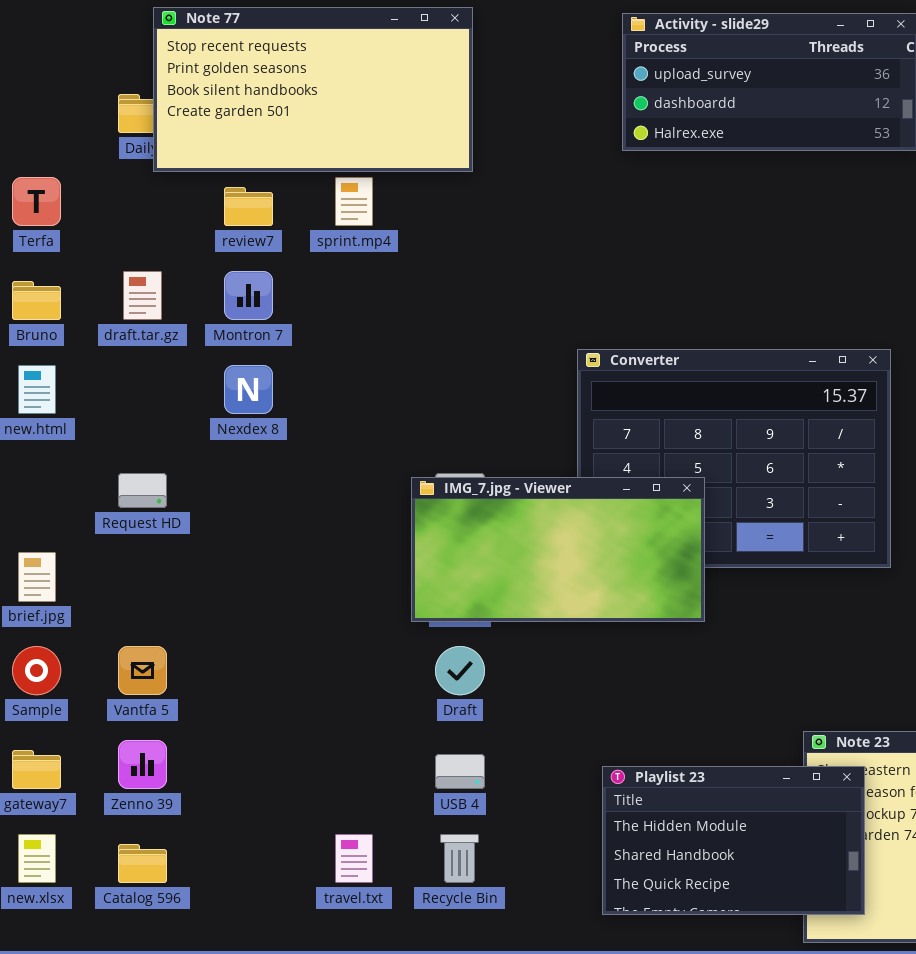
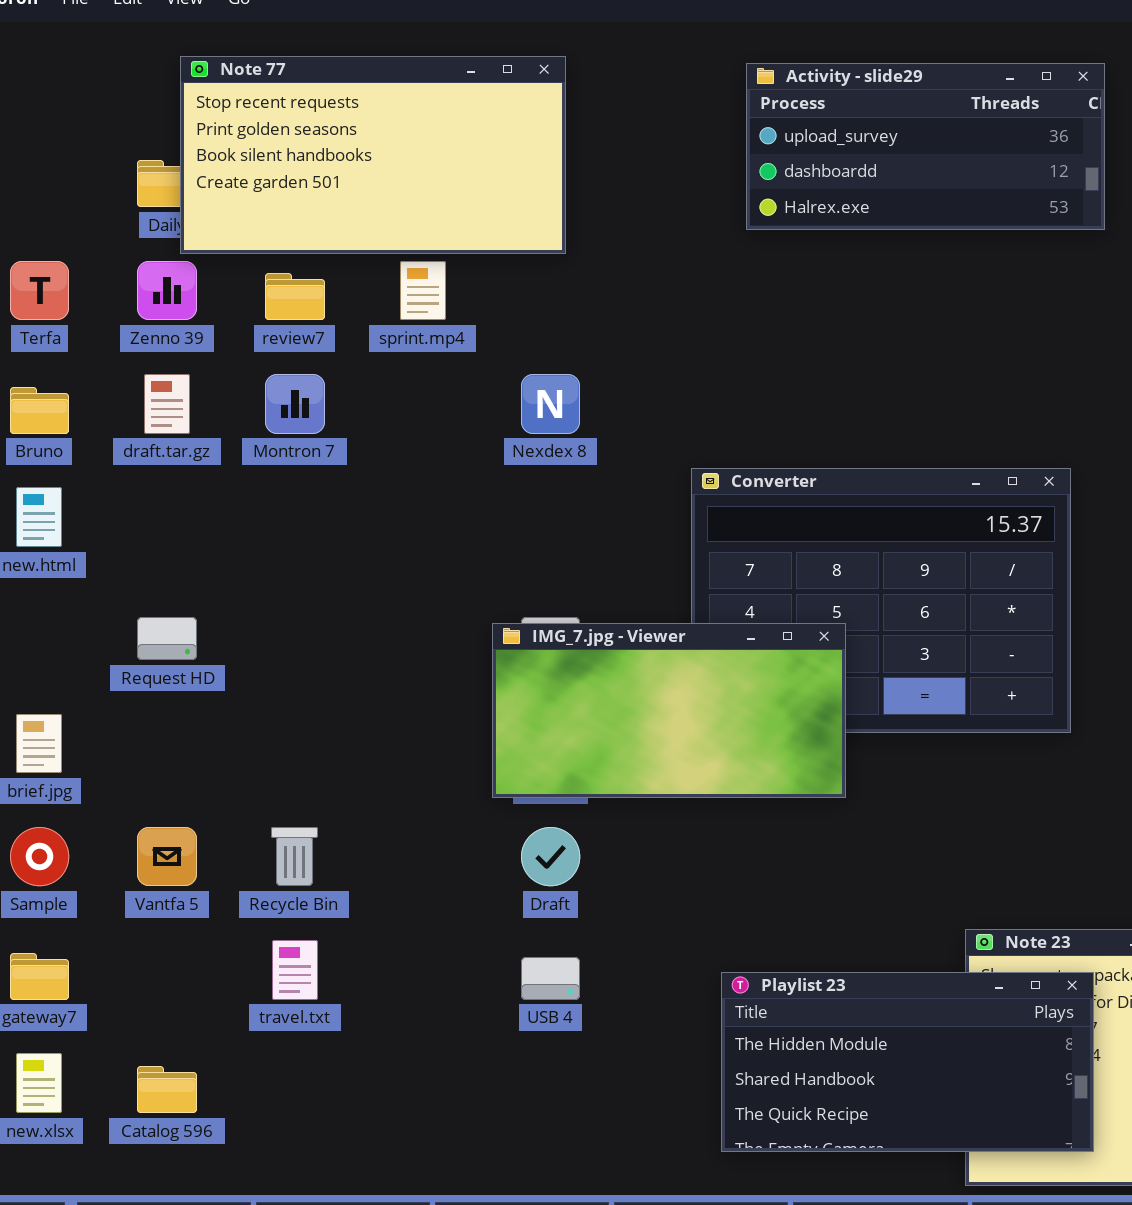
Nexdex 8: [224,365,273,414] -> [521,374,580,434], moved
Zenno 39: [118,740,167,789] -> [137,261,197,320], moved
Playlist 23: [602,766,865,915] -> [721,972,1094,1152], resized
travel.txt: [335,834,373,883] -> [272,940,318,1000], moved
Recycle Bin: [440,834,479,883] -> [271,827,318,886], moved

